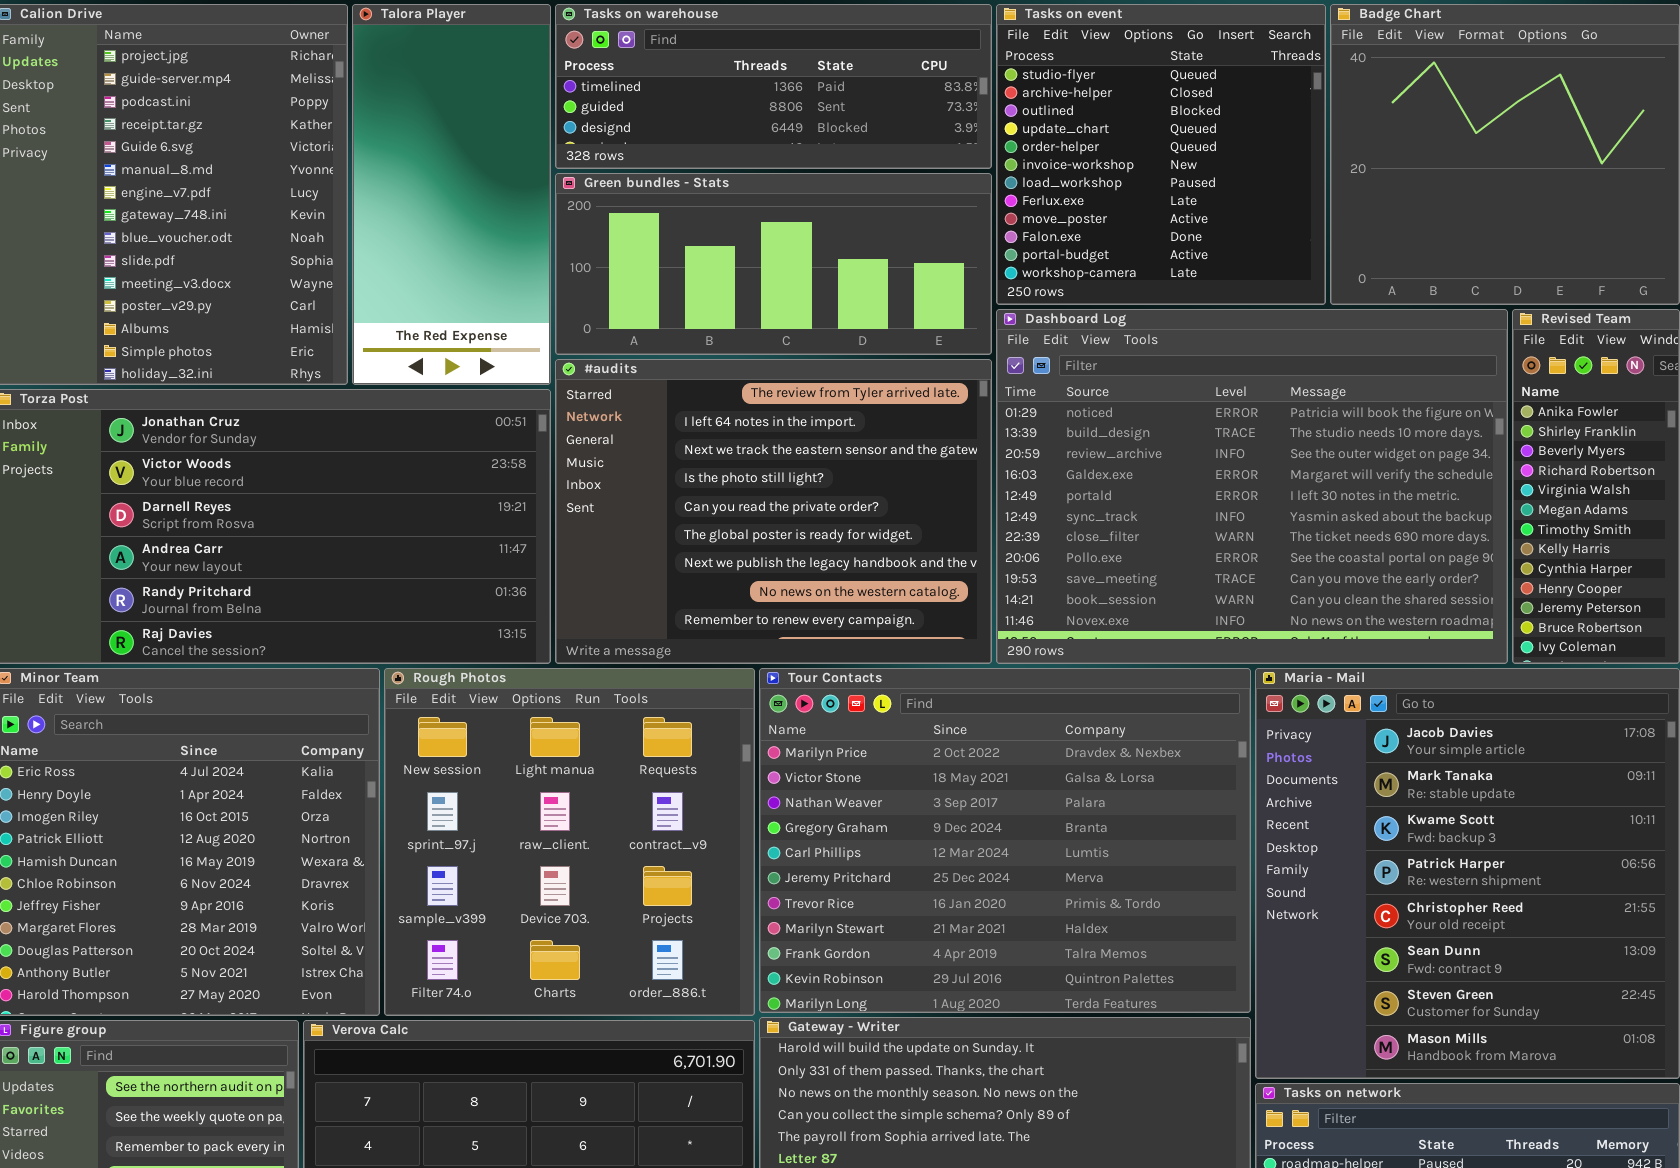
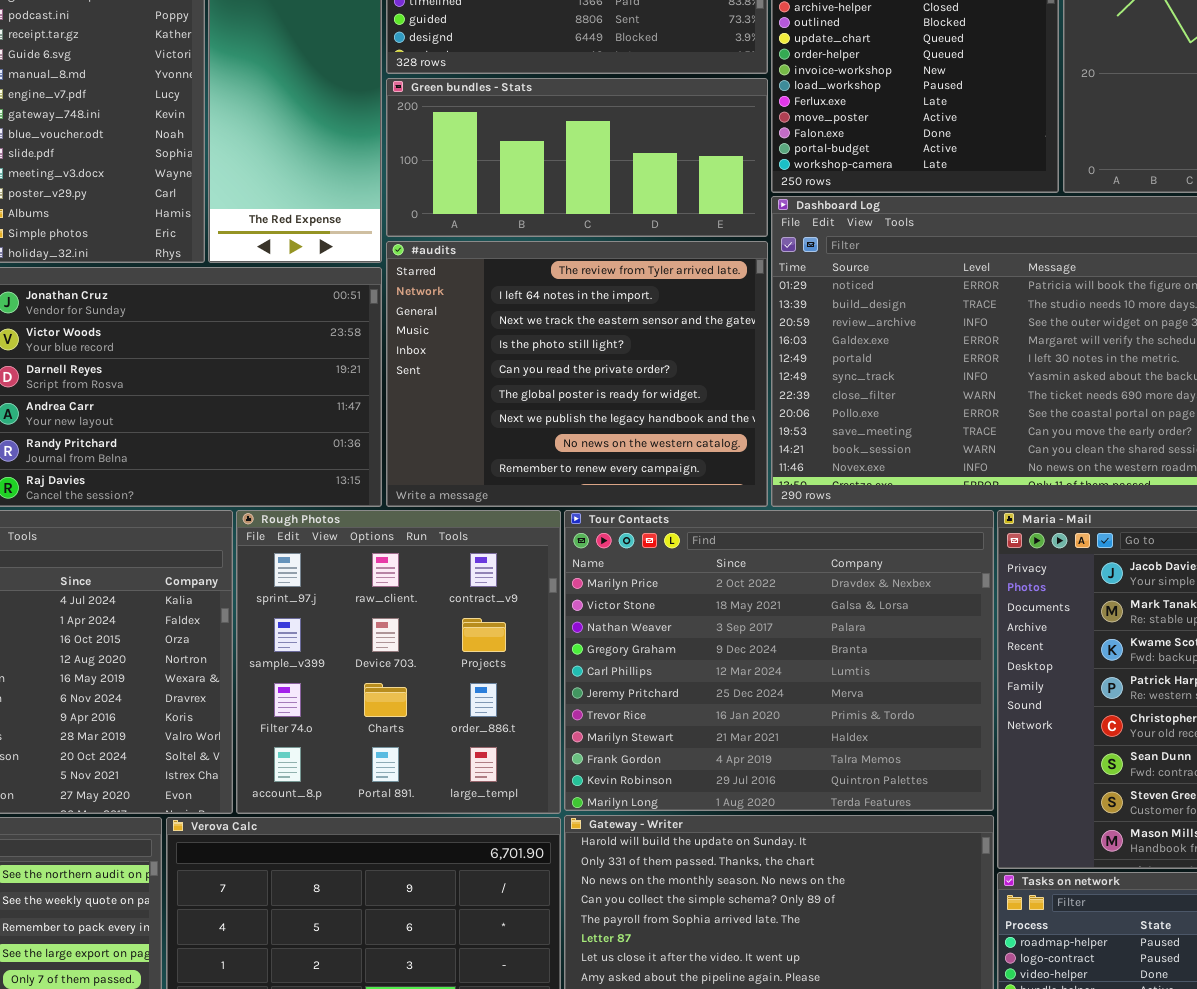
Rough Photos: [384,668,755,1016] -> [236,510,561,814], scrolled down 1 row

